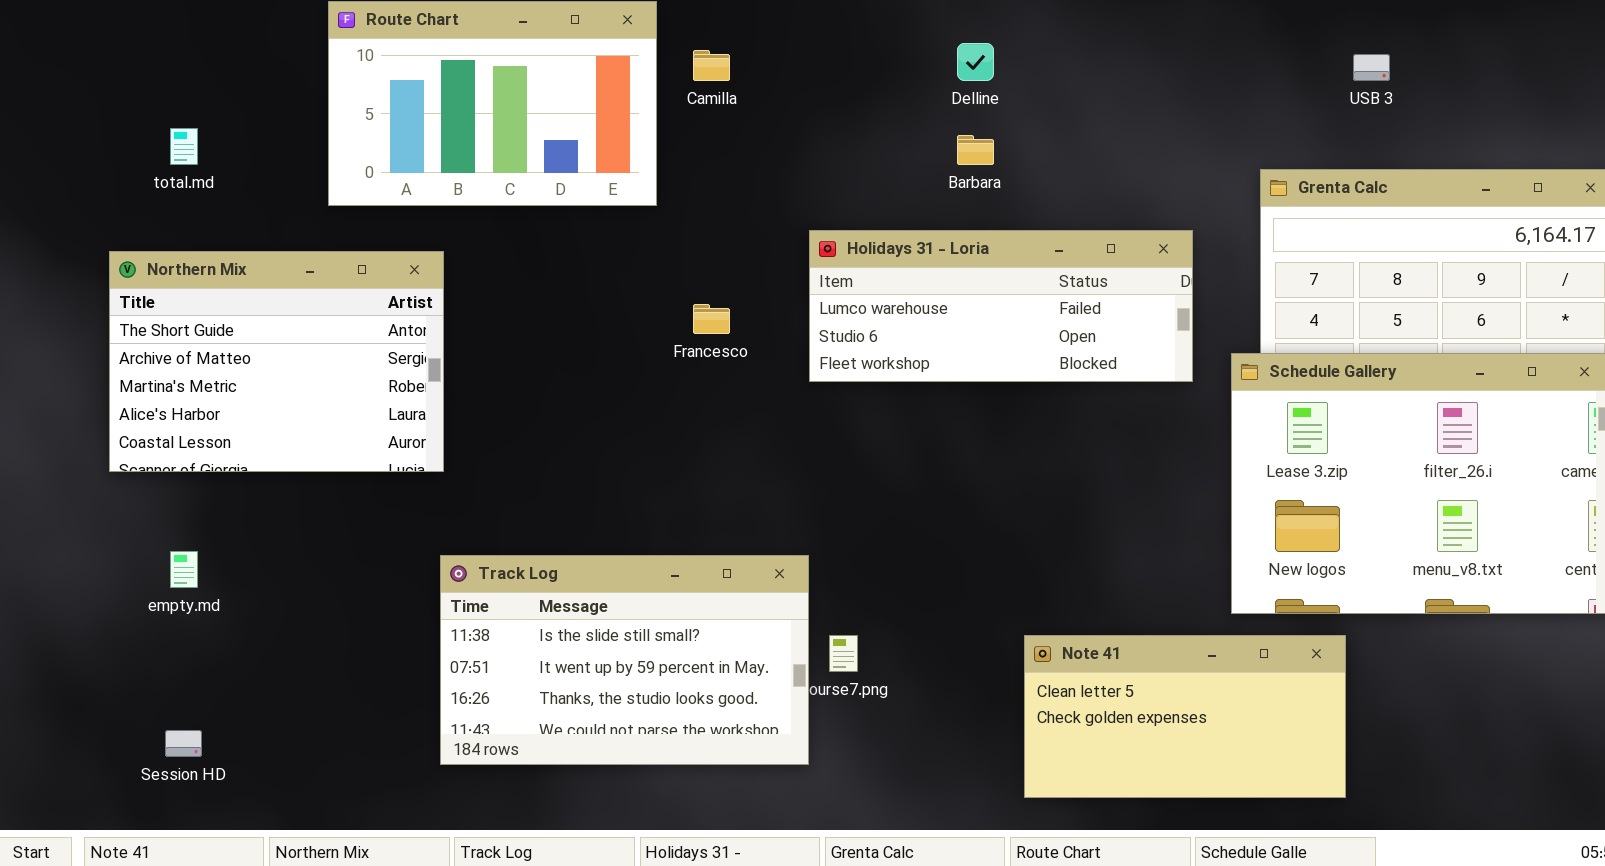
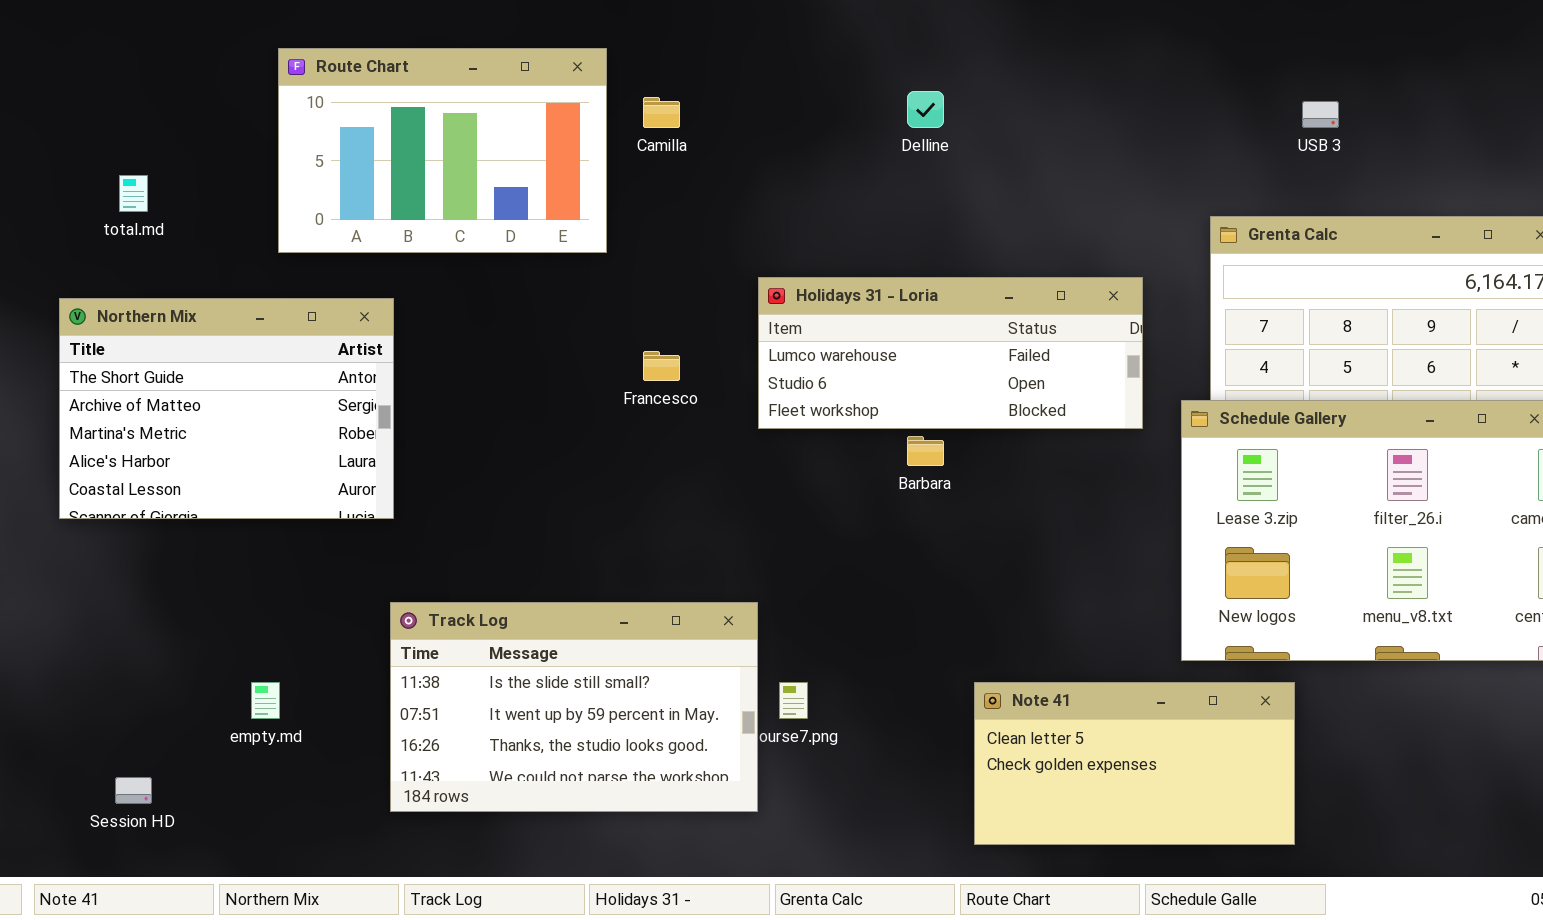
Barbara: [957,135,994,165] -> [907,436,944,466], moved
empty.md: [170,551,198,588] -> [251,682,280,719], moved

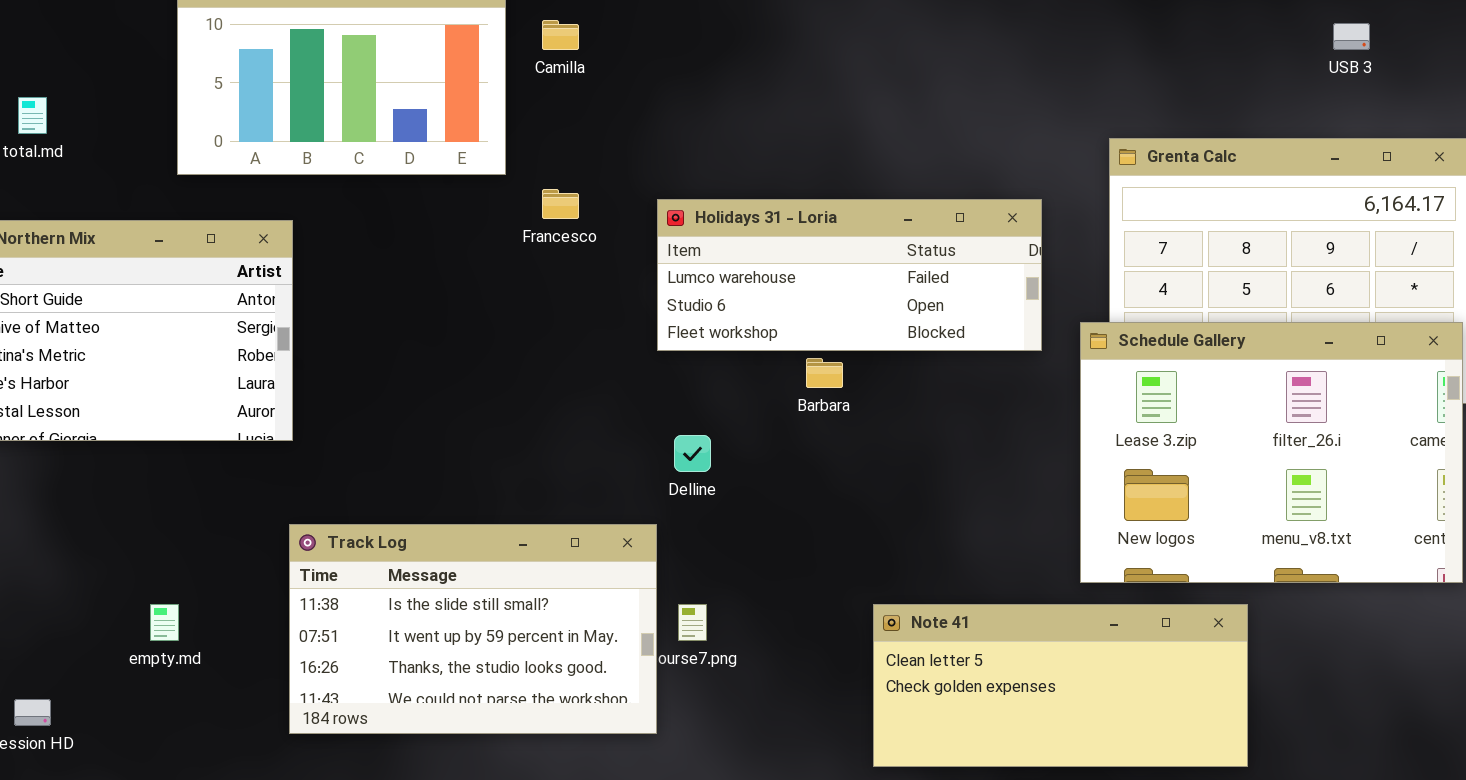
Delline: [907,91,944,128] -> [674,435,711,472], moved
USB 3: [1302,101,1339,128] -> [1333,23,1370,50], moved
Francesco: [643,351,680,381] -> [542,189,579,219], moved
Note 41: [974,682,1295,845] -> [873,604,1248,767], resized

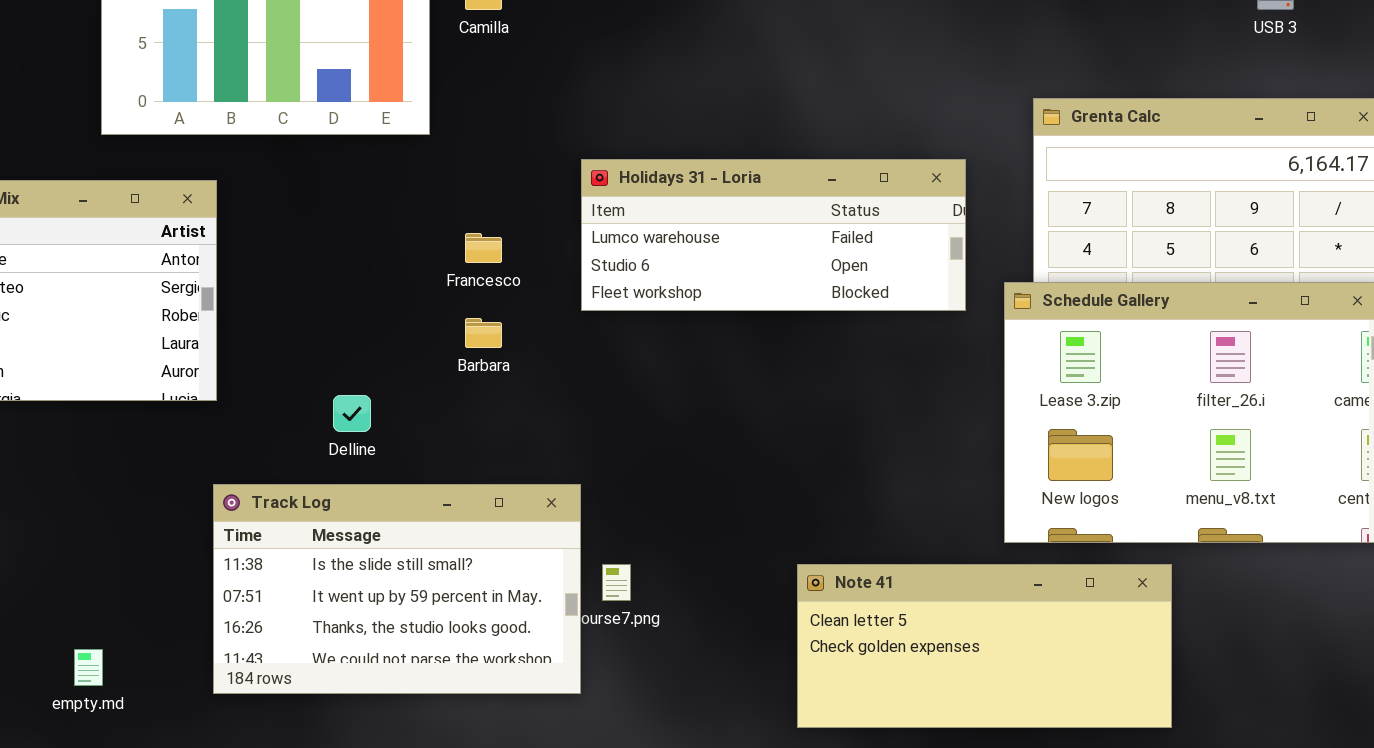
Francesco: [542,189,579,219] -> [465,233,502,263], moved
Barbara: [806,358,843,388] -> [465,318,502,348], moved
Delline: [674,435,711,472] -> [333,395,371,432], moved
empty.md: [150,604,179,641] -> [74,649,103,686], moved

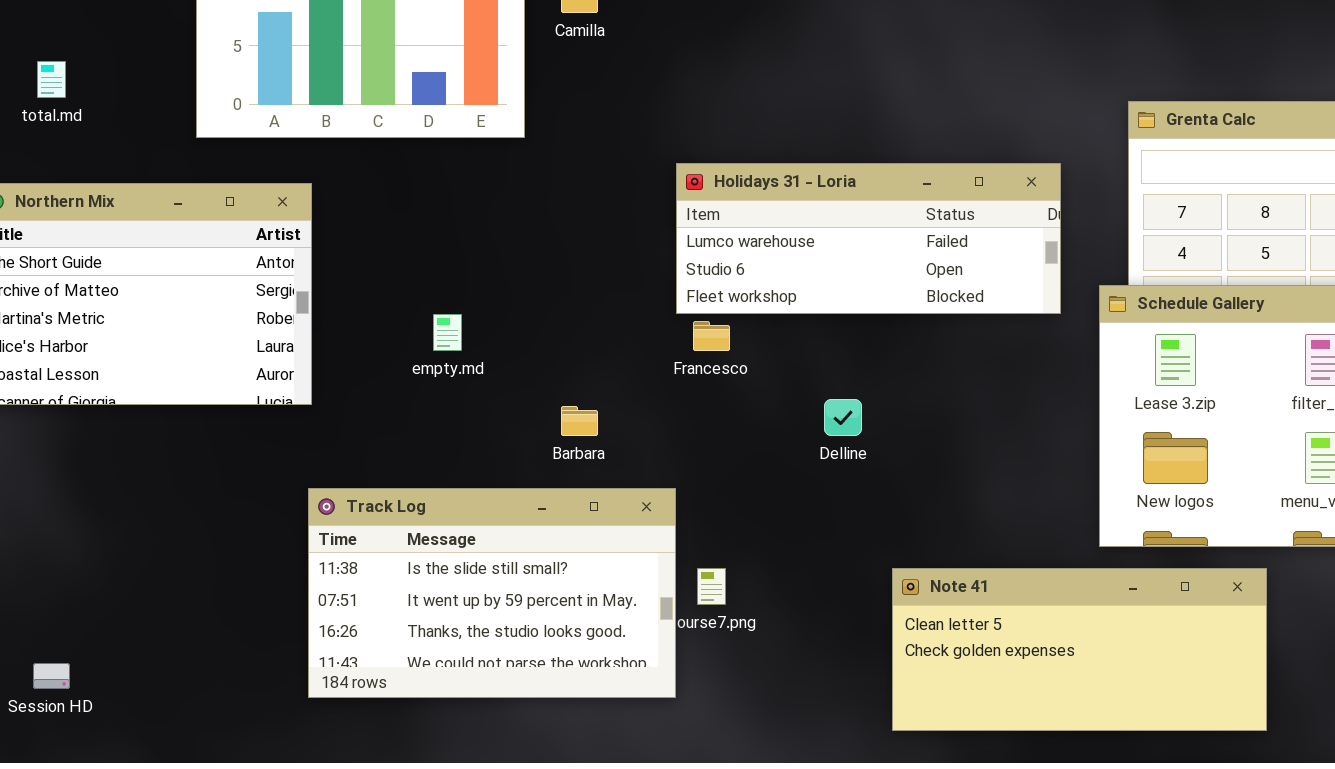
Francesco: [465,233,502,263] -> [693,321,730,351], moved
Barbara: [465,318,502,348] -> [561,406,598,436], moved
Delline: [333,395,371,432] -> [824,399,862,436], moved
empty.md: [74,649,103,686] -> [433,314,462,351], moved

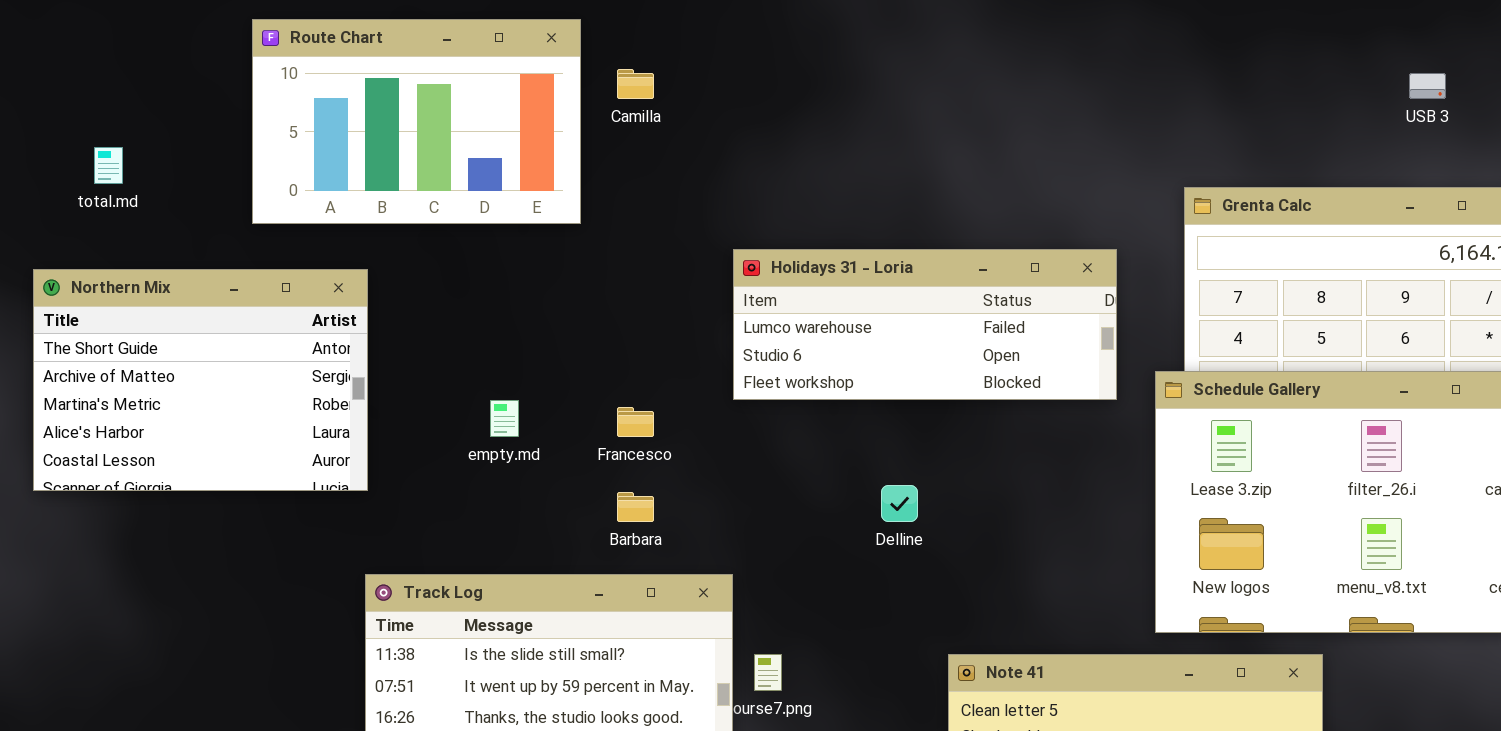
Francesco: [693,321,730,351] -> [617,407,654,437], moved

